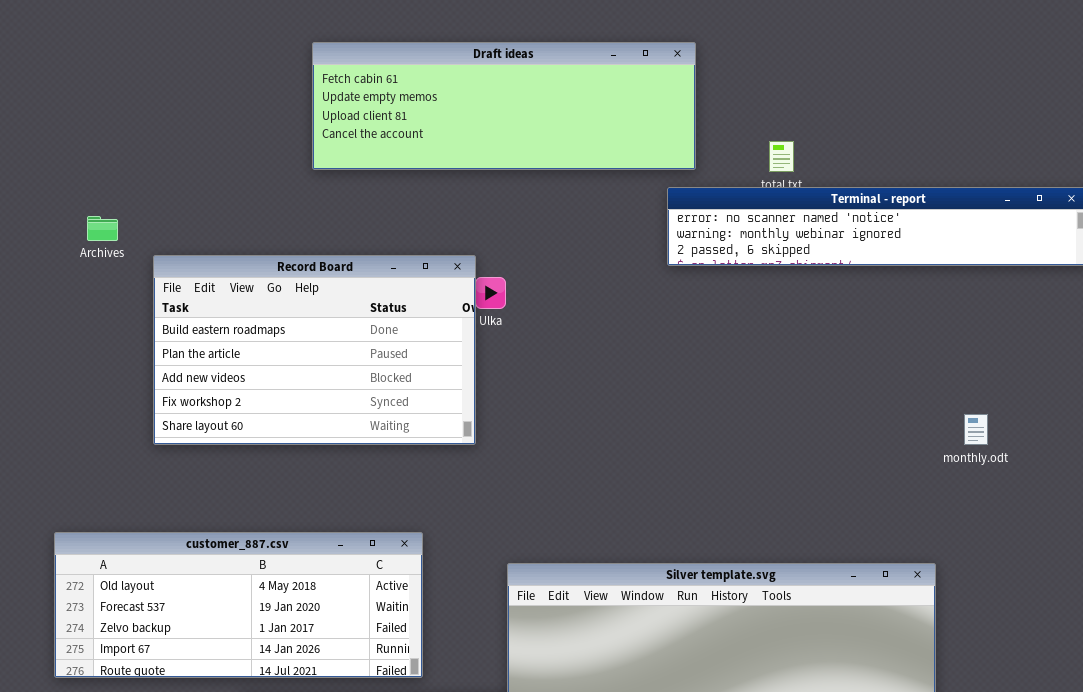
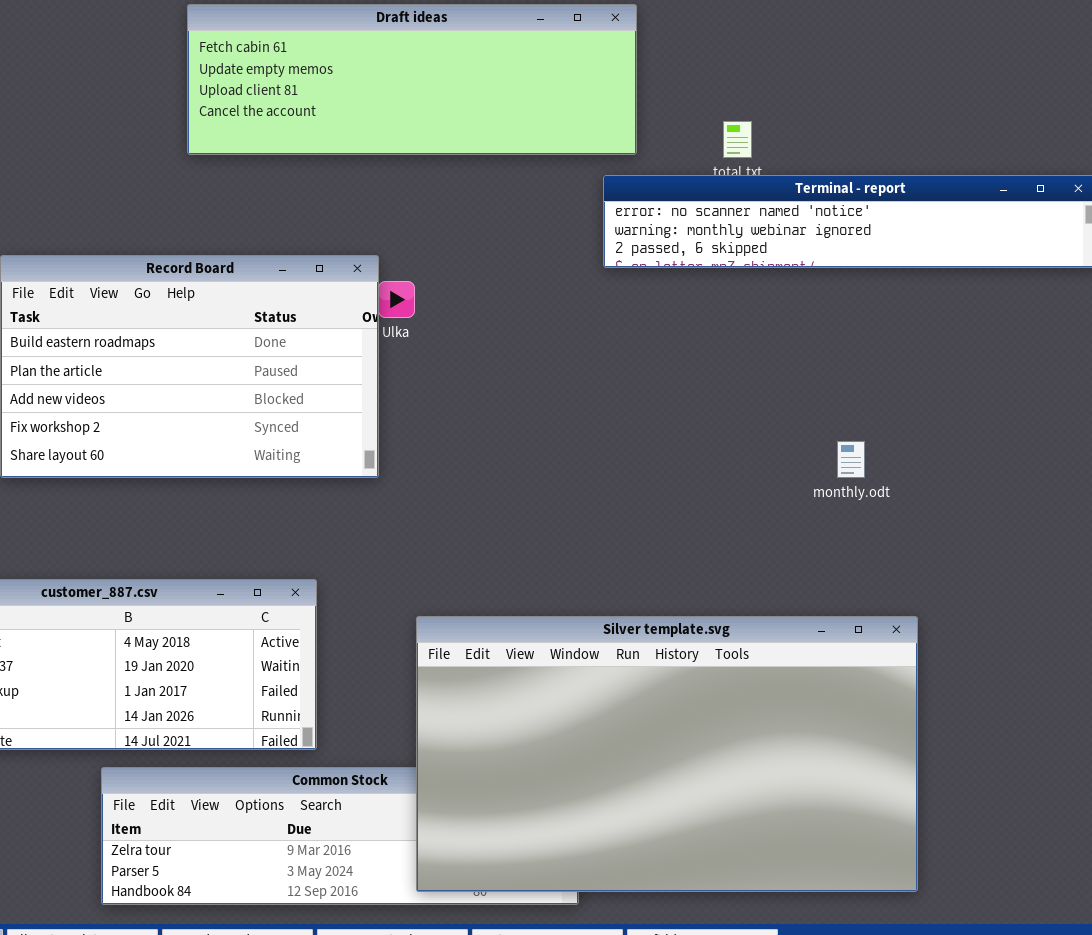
monthly.odt: [964,414,988,445] -> [837,441,865,478], moved

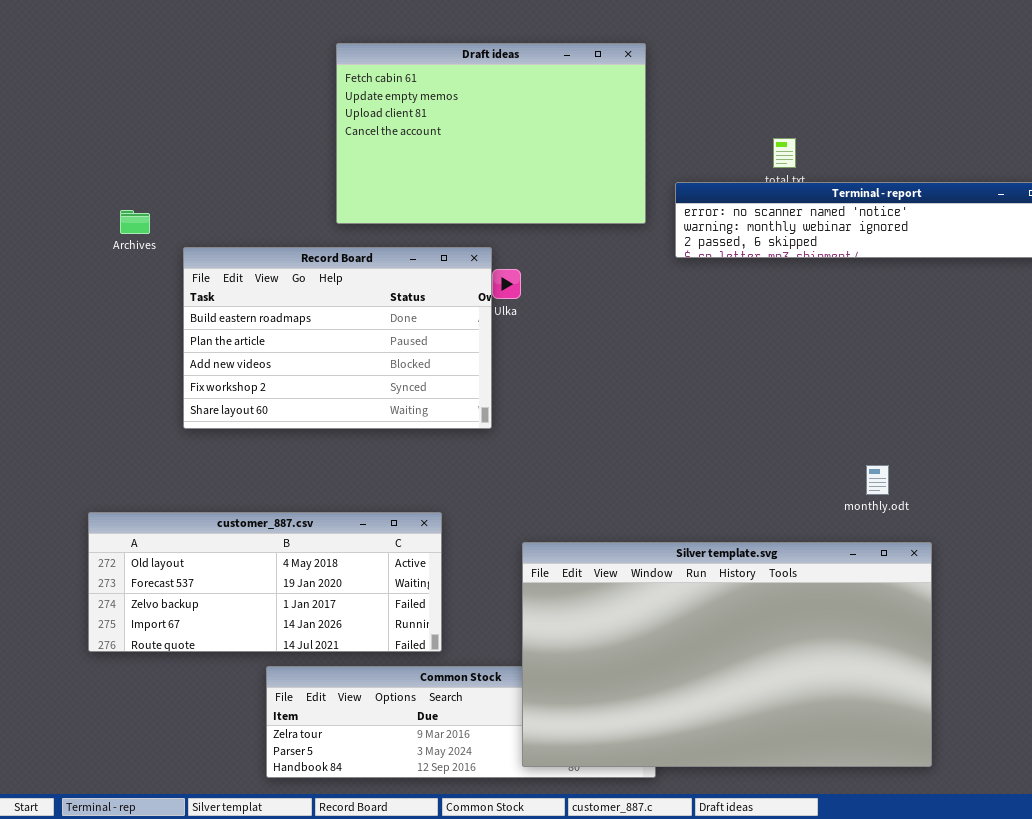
Draft ideas: [187,4,637,155] -> [336,43,646,224], resized
monthly.odt: [837,441,865,478] -> [866,465,889,495], moved

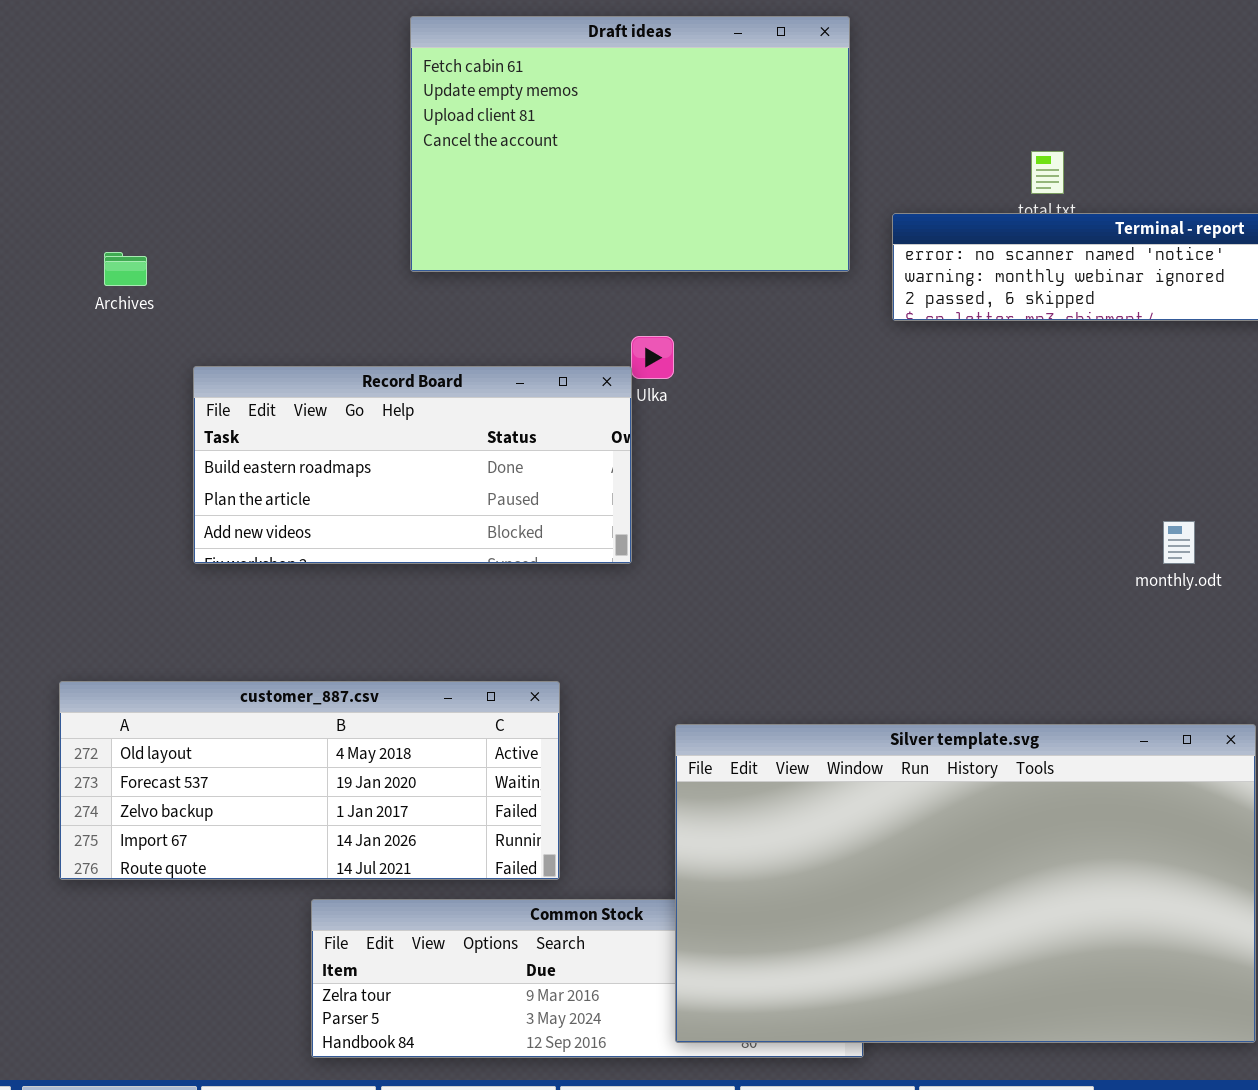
Record Board: [183,247,492,429] -> [193,366,632,564], resized
monthly.odt: [866,465,889,495] -> [1163,521,1195,564], moved

